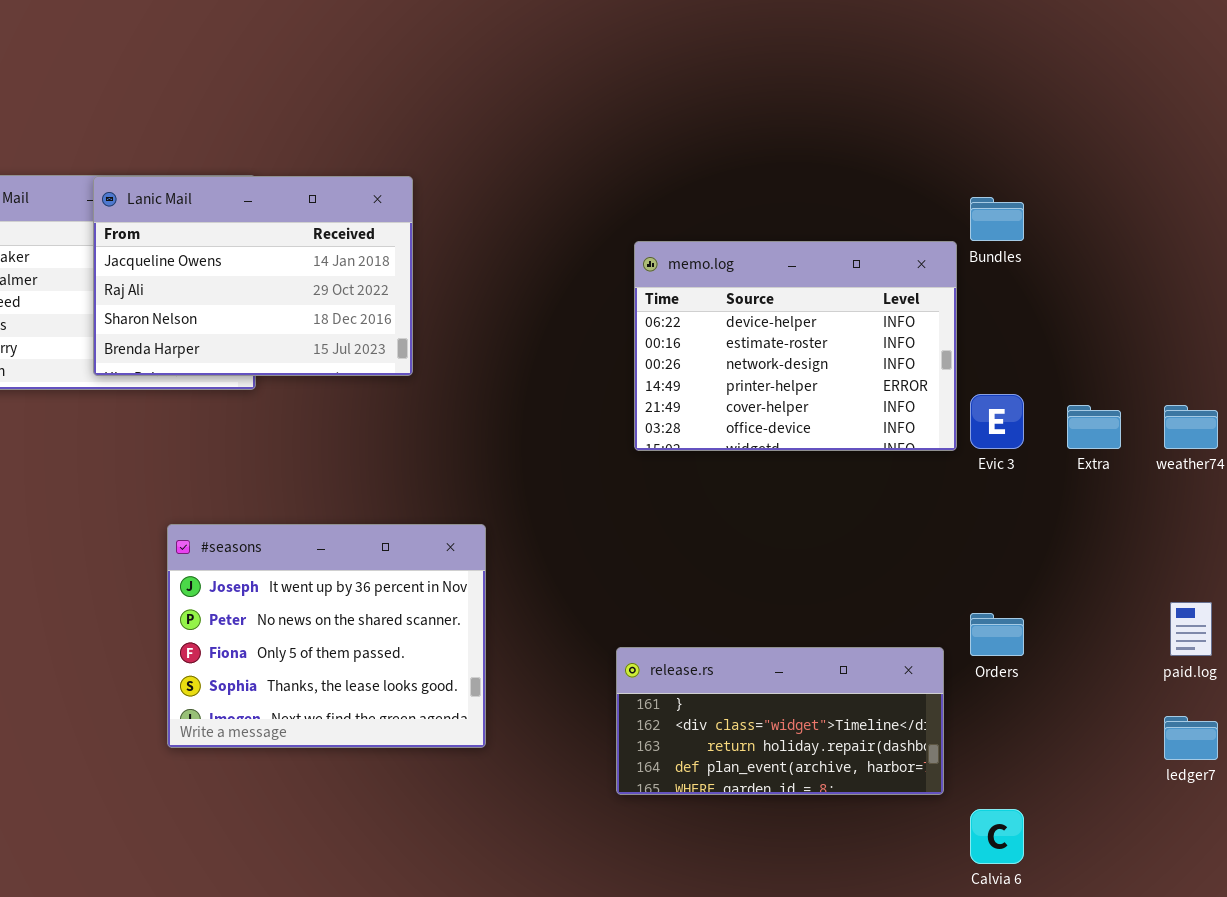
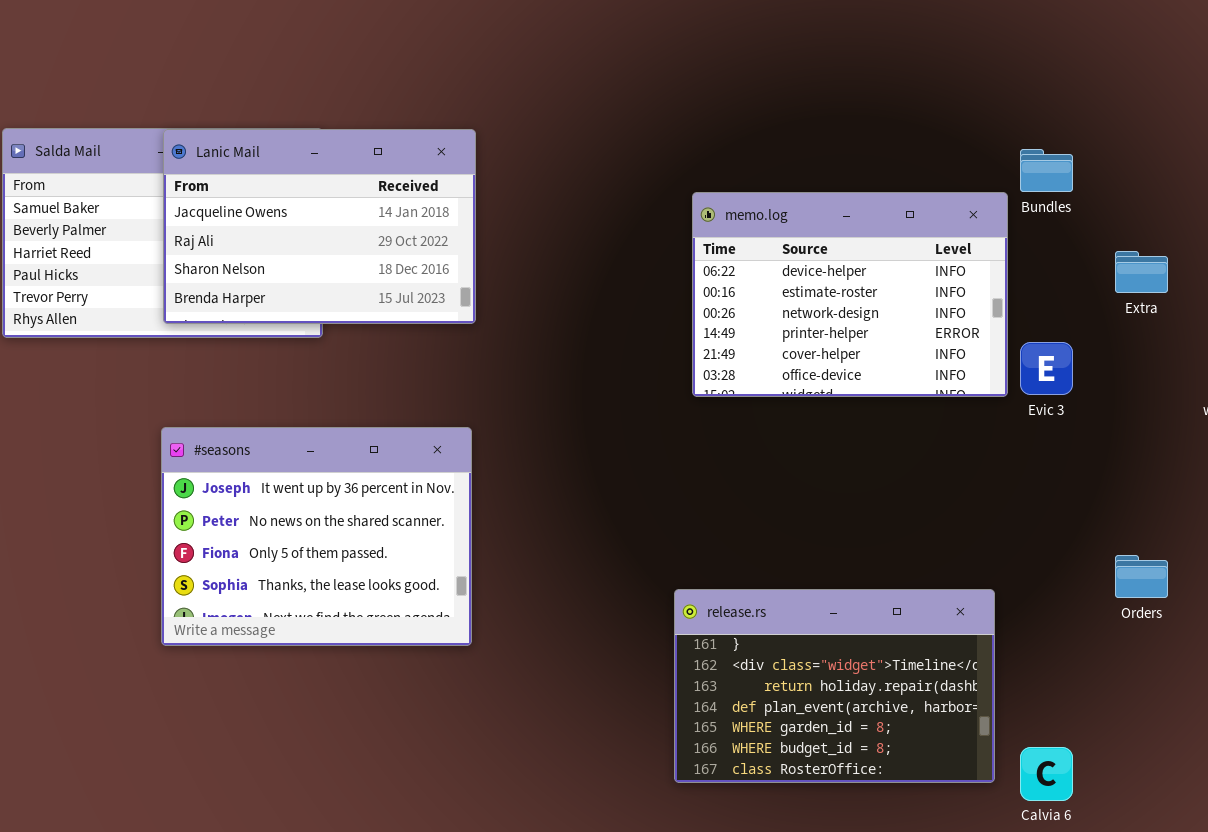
Extra: [1067,405,1121,449] -> [1115,251,1168,293], moved
#seasons: [167,524,486,748] -> [161,427,472,646], moved
Orders: [970,613,1024,656] -> [1115,555,1168,598], moved
release.rs: [616,647,944,795] -> [674,589,995,783], resized

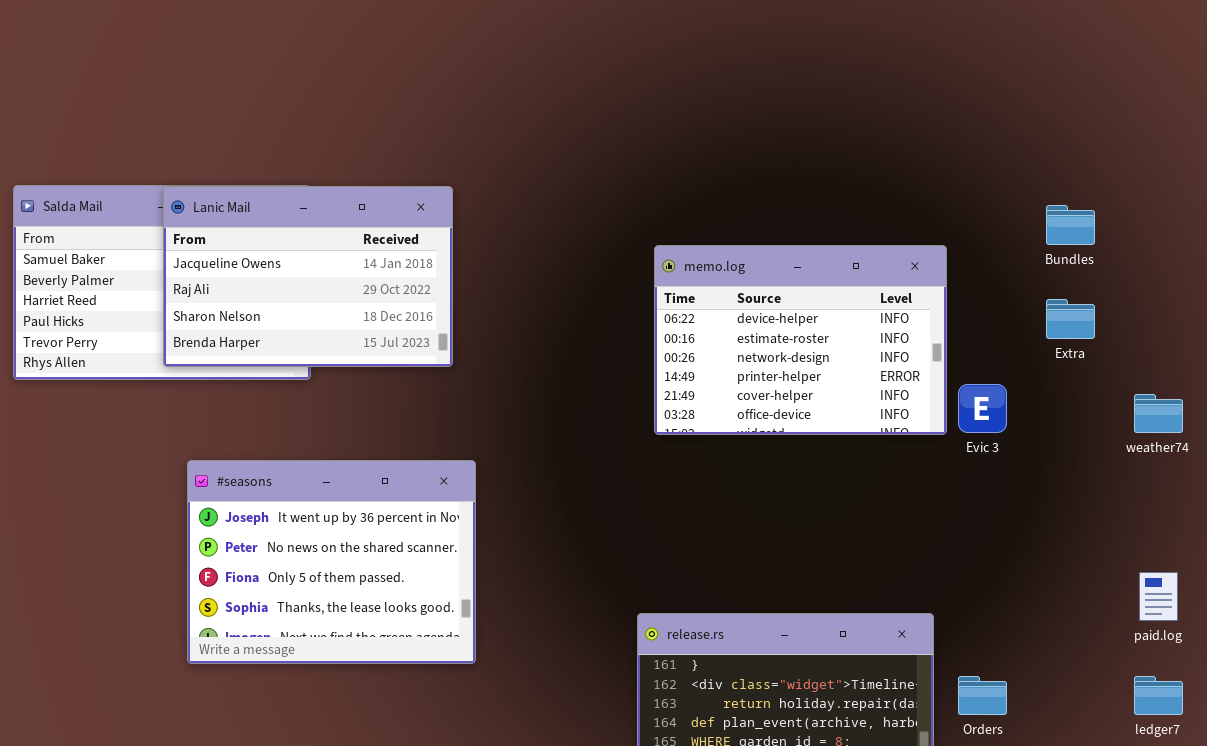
Bundles: [1020,149,1073,192] -> [1046,205,1095,245], moved
#seasons: [161,427,472,646] -> [187,460,476,664], moved
Orders: [1115,555,1168,598] -> [958,676,1007,715], moved

